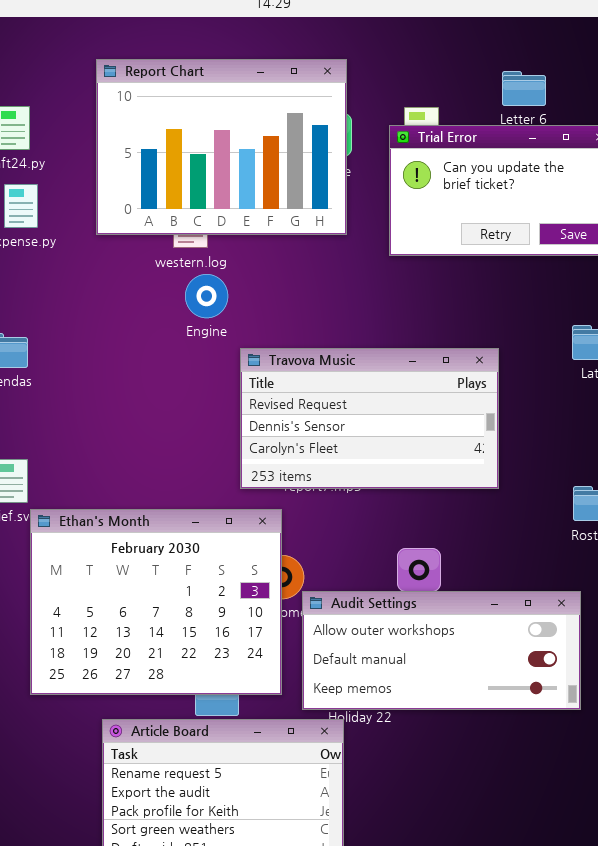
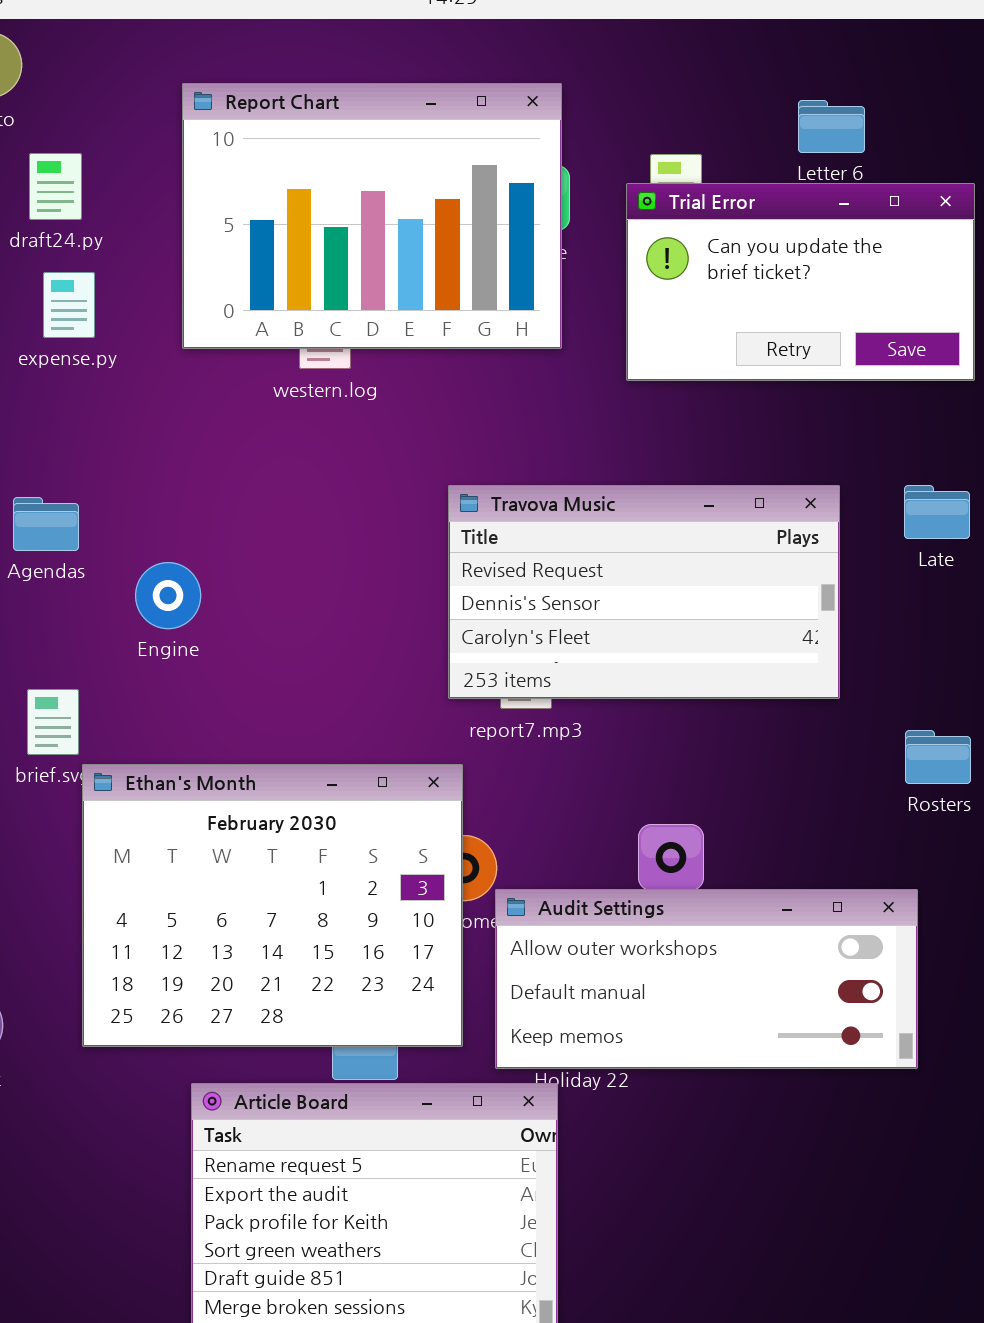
Engine: [185,274,228,318] -> [135,562,201,629], moved
Travova Music: [240,348,499,489] -> [448,485,840,699], moved

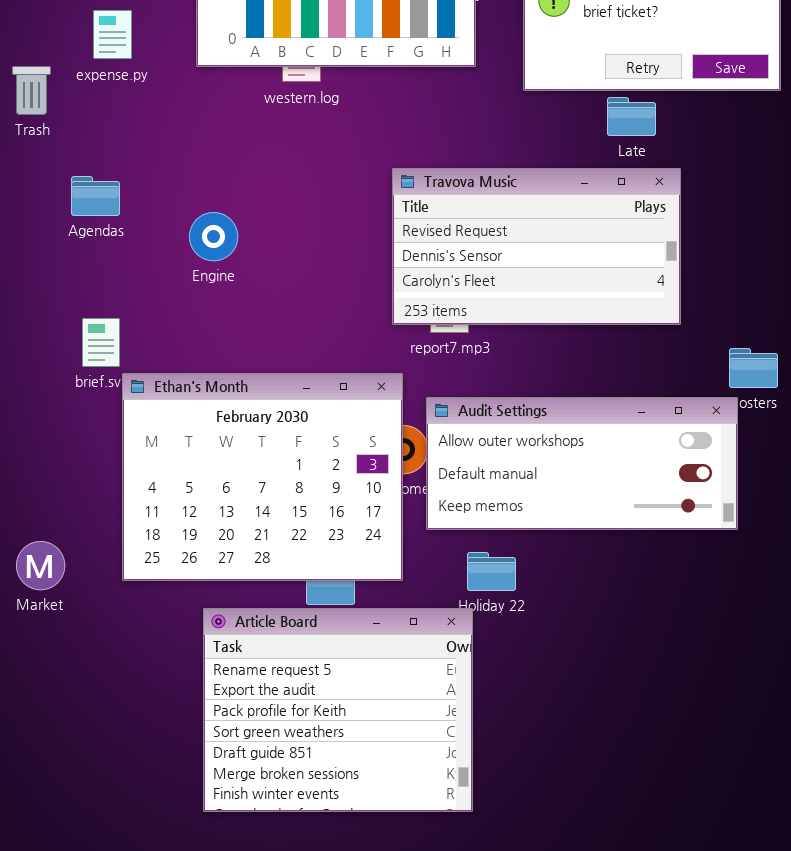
Late: [904,485,970,539] -> [607,97,656,136], moved
Engine: [135,562,201,629] -> [189,212,238,261], moved
Audit Settings: [495,889,918,1069] -> [426,397,738,530], moved

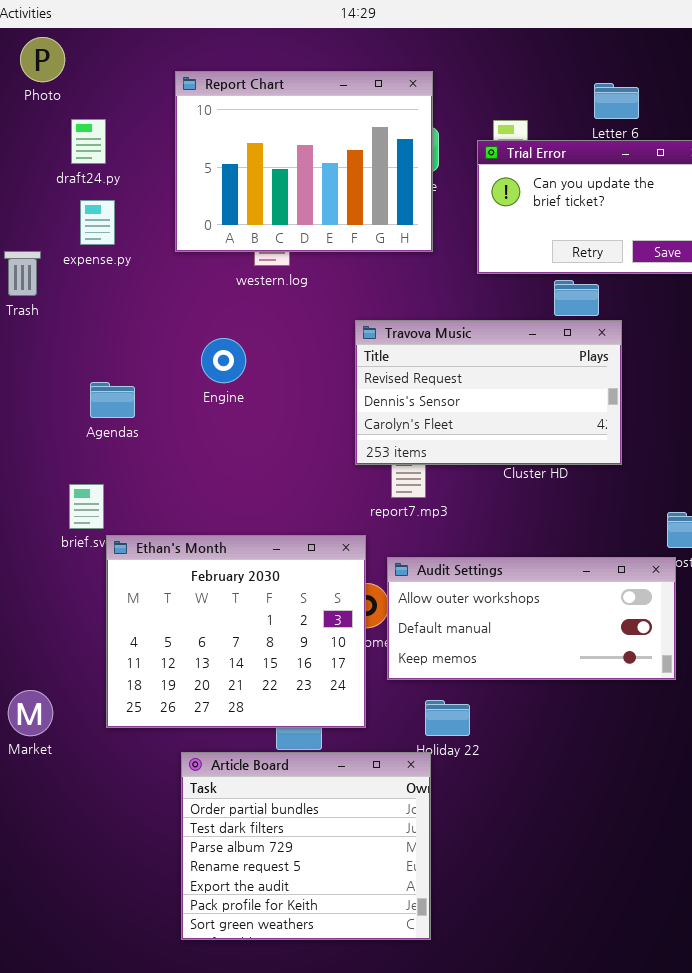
Travova Music: [392,168,681,325] -> [355,320,622,465], moved
Agendas: [71,176,120,216] -> [90,382,135,418], moved
Engine: [189,212,238,261] -> [201,338,246,383], moved
Article Board: [203,608,473,812] -> [181,752,431,940], scrolled up 3 rows

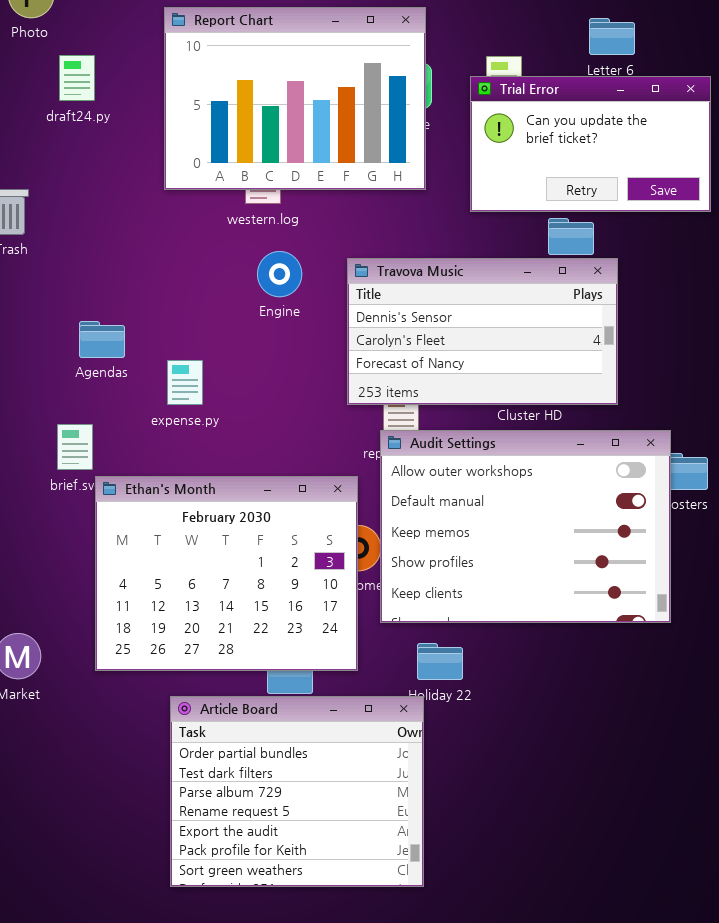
expense.py: [80,200,115,245] -> [167,360,203,405], moved
Travova Music: [355,320,622,465] -> [347,258,618,405], scrolled down 1 row
Engine: [201,338,246,383] -> [257,251,302,297], moved
Audit Settings: [387,557,676,680] -> [380,430,671,623], resized

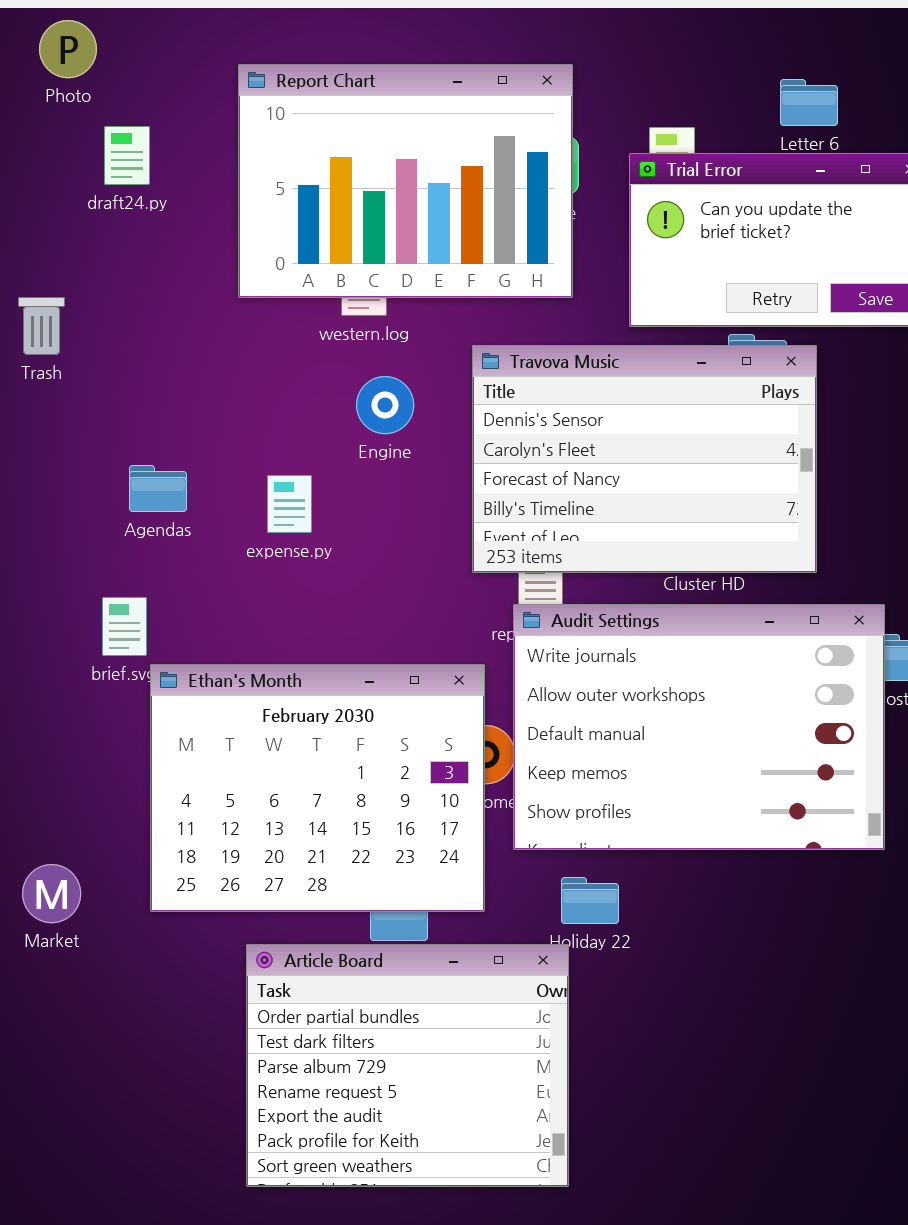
Travova Music: [347,258,618,405] -> [472,345,817,573], resized
expense.py: [167,360,203,405] -> [267,475,312,533], moved
Audit Settings: [380,430,671,623] -> [513,604,885,850], scrolled up 1 row

